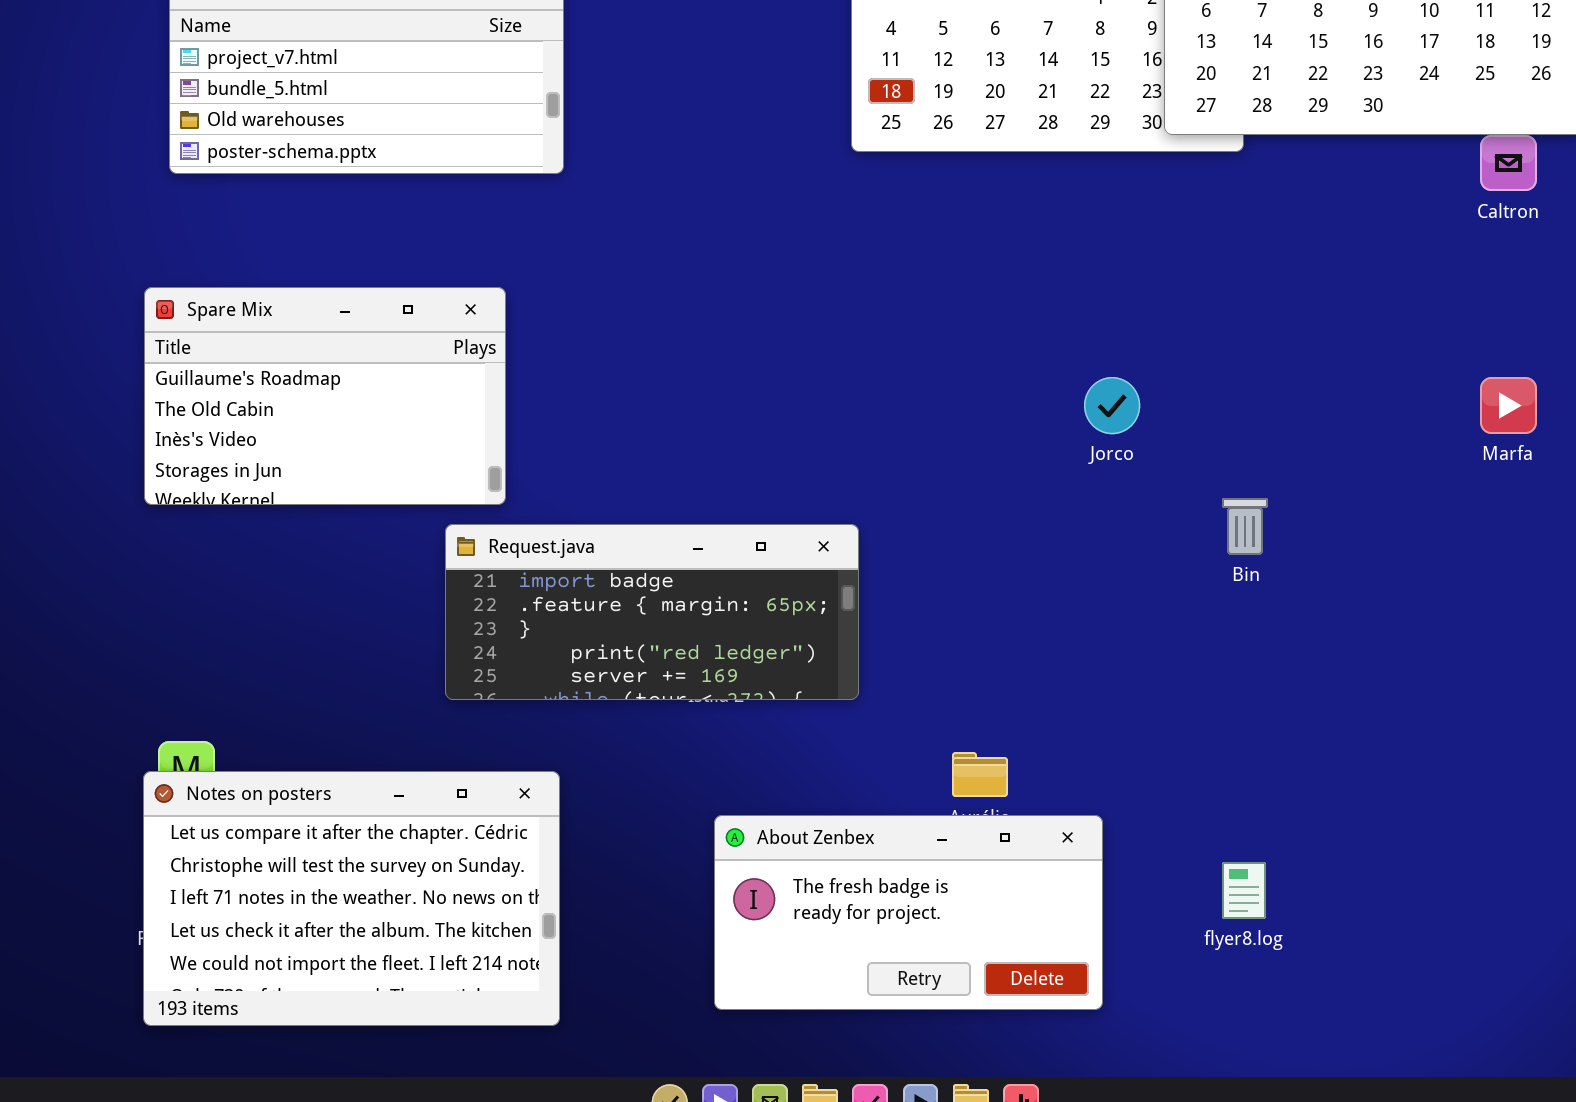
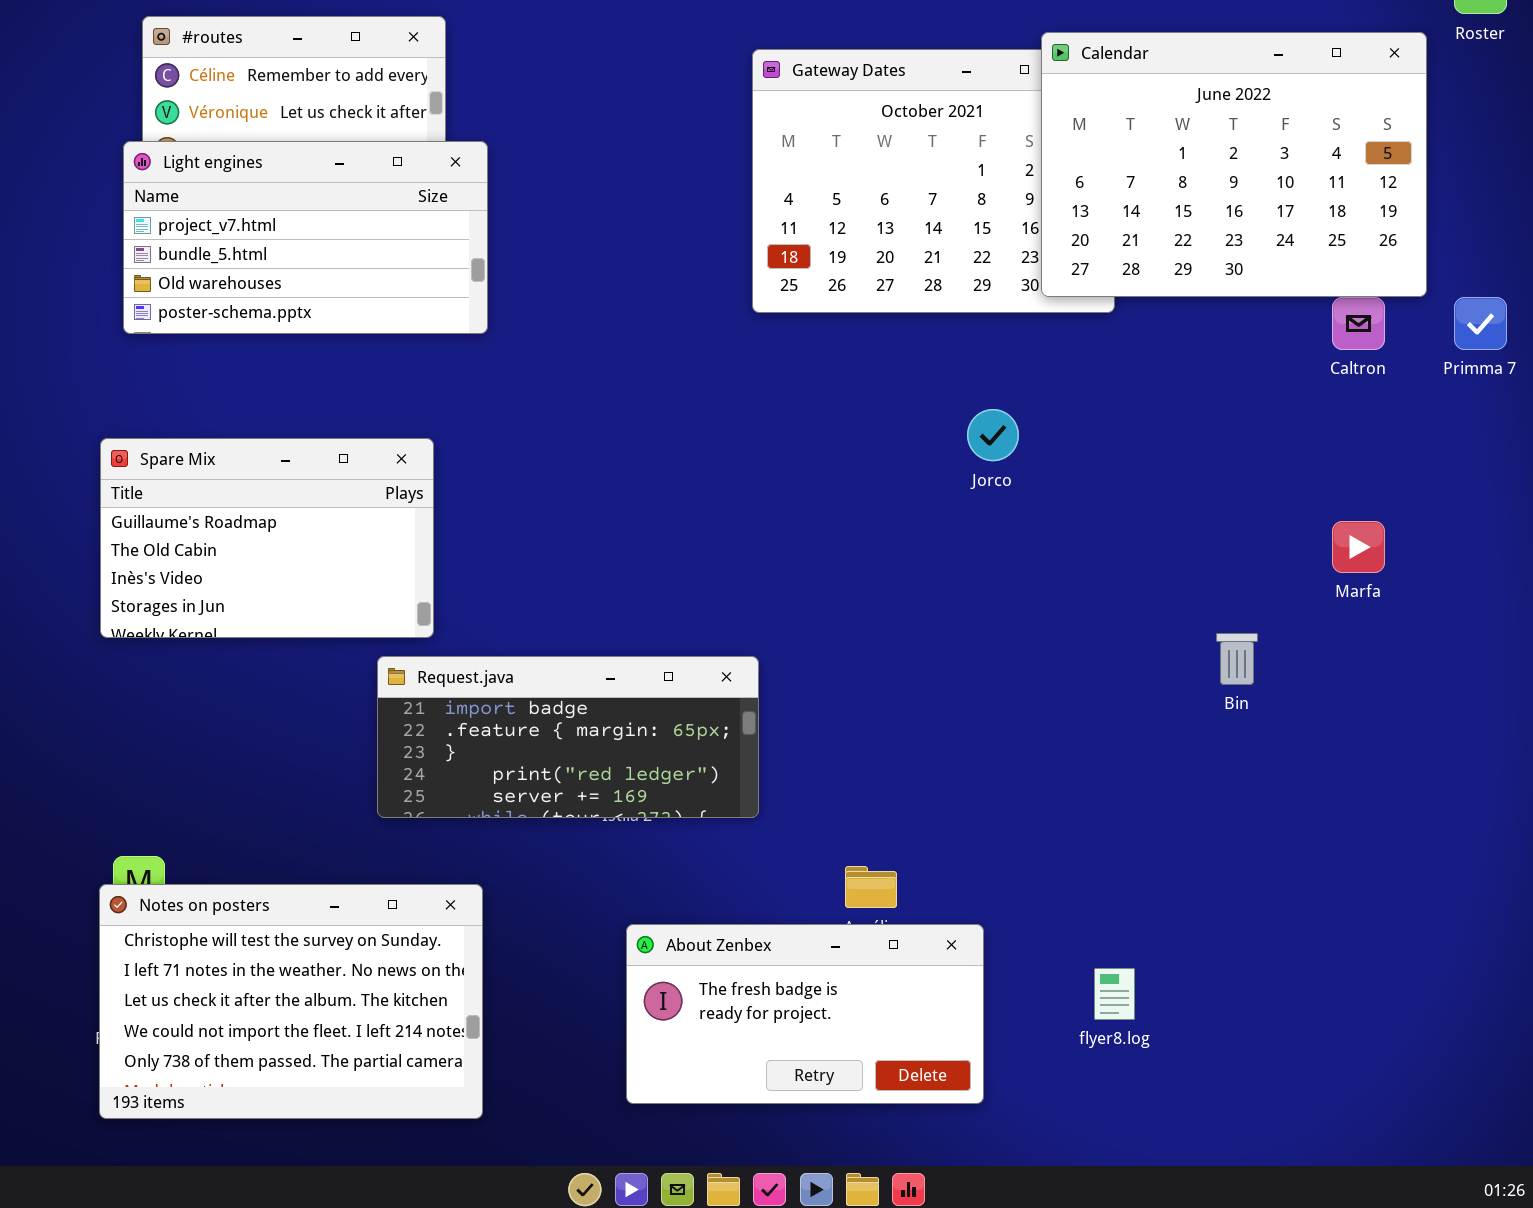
Jorco: [1084,377,1140,434] -> [967,409,1019,461], moved
Bin: [1222,498,1268,555] -> [1216,633,1258,685], moved
Notes on posters: [143,771,560,1026] -> [99,884,483,1119], scrolled down 1 row

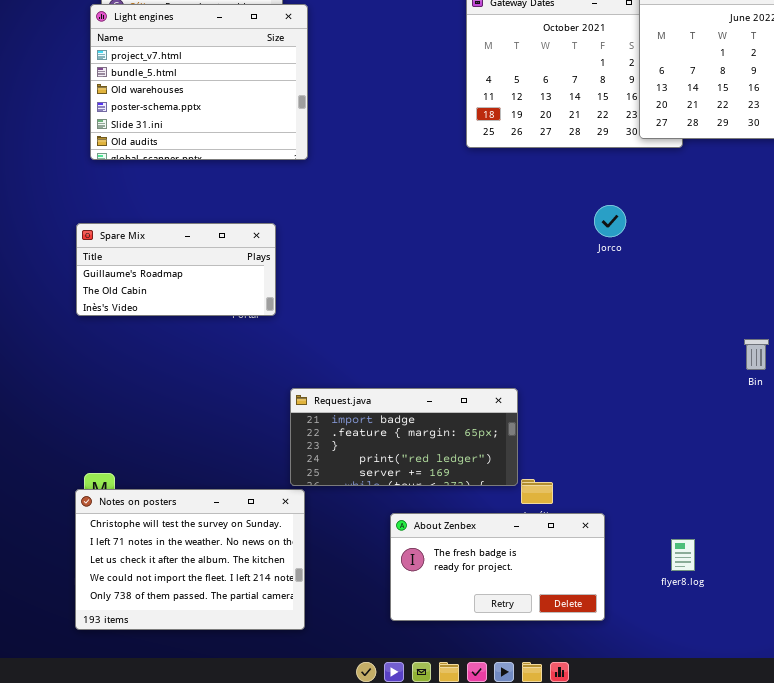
Light engines: [123,141,488,334] -> [90,4,308,160], resized
Spare Mix: [100,438,434,638] -> [76,223,276,316], resized
Request.java: [377,656,759,818] -> [290,388,518,486], moved

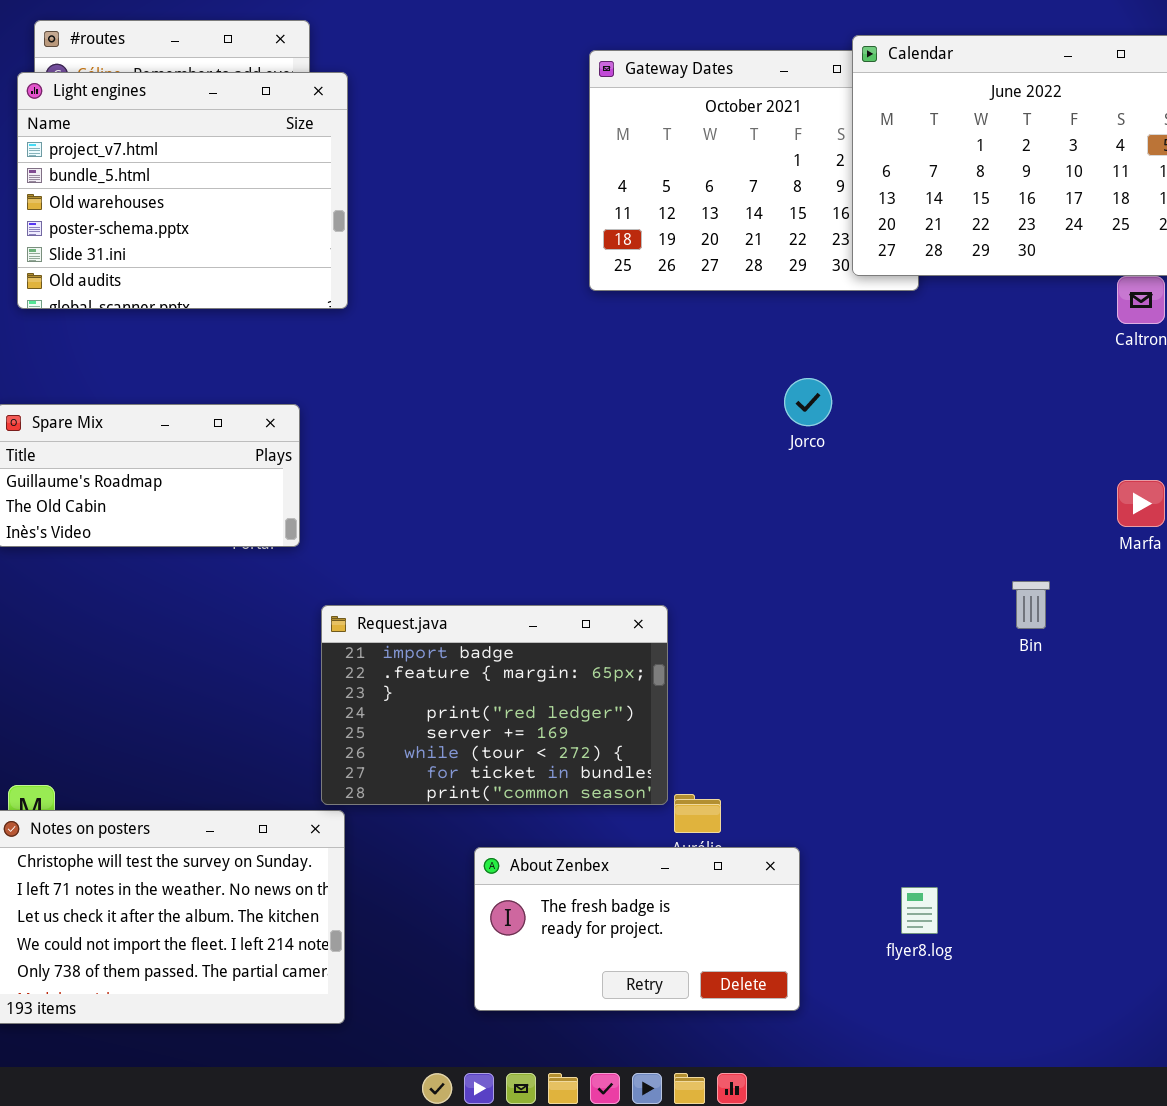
Request.java: [290,388,518,486] -> [321,605,668,805], resized

